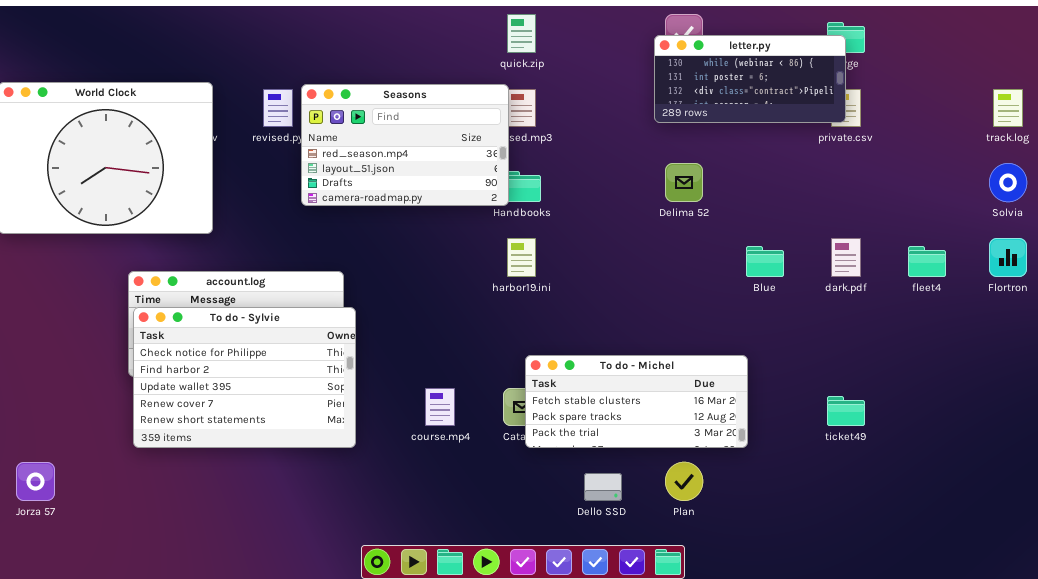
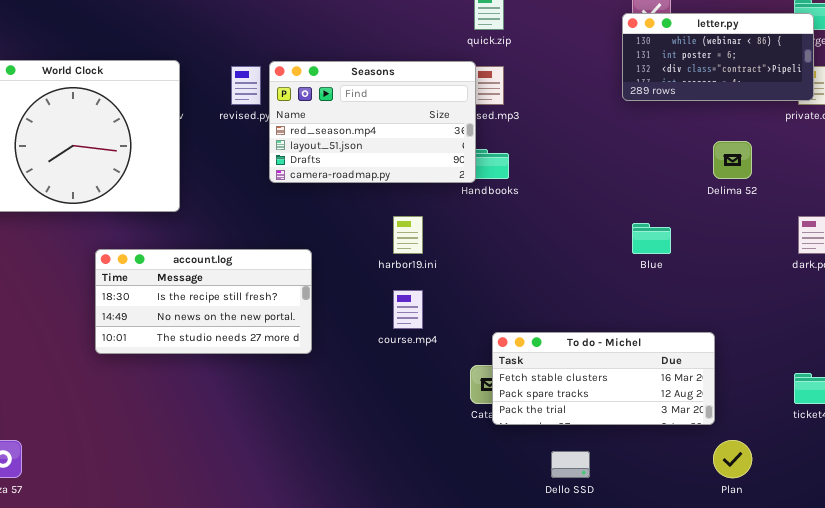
Delima 52: [665,163,703,202] -> [713,141,752,179], moved
harbor19.ini: [507,238,536,277] -> [393,216,423,254], moved
Blue: [746,246,784,277] -> [632,223,671,254], moved
To do - Sylvie: [133,307,356,448] -> none, closed
course.mp4: [425,388,455,426] -> [393,290,423,329], moved
Plan: [665,462,703,501] -> [713,440,752,478], moved

